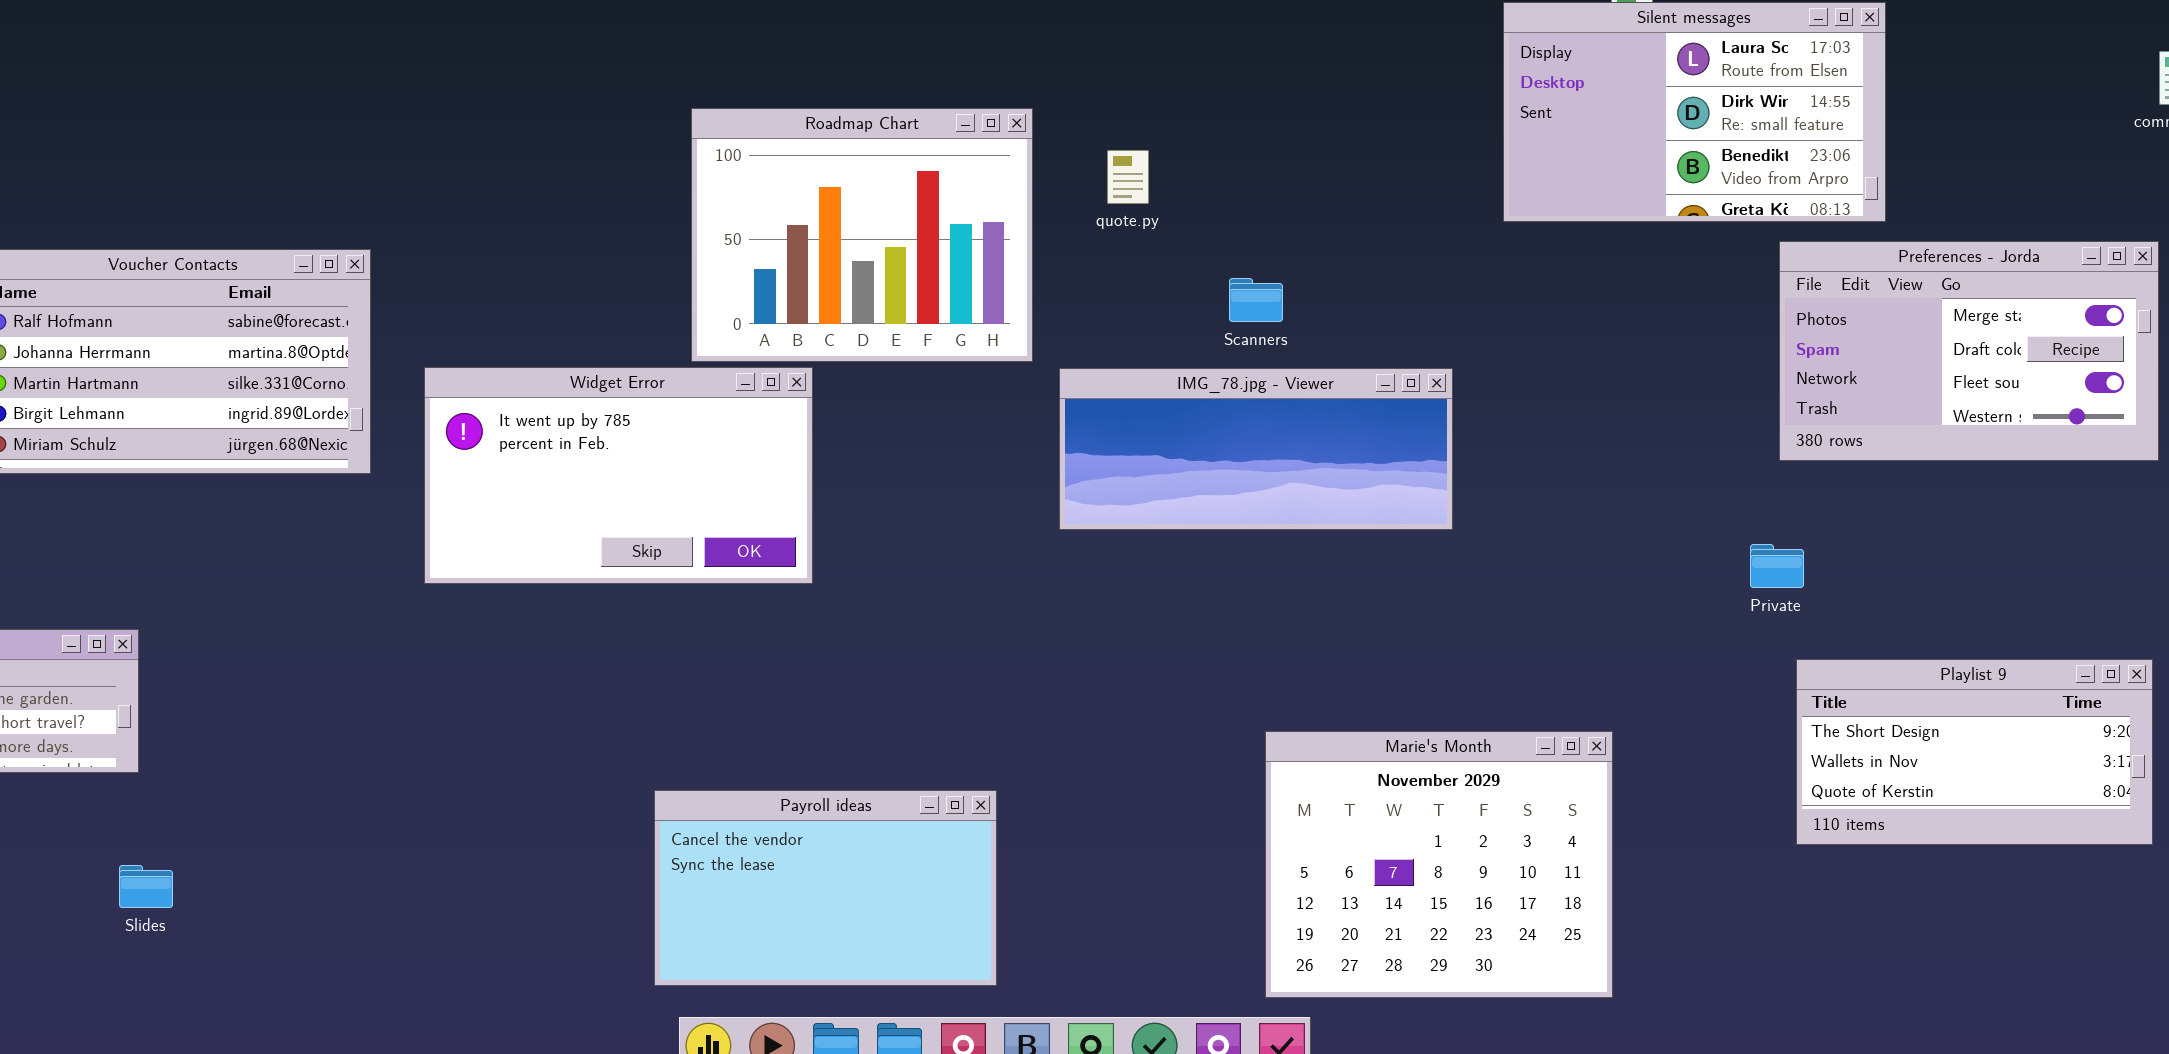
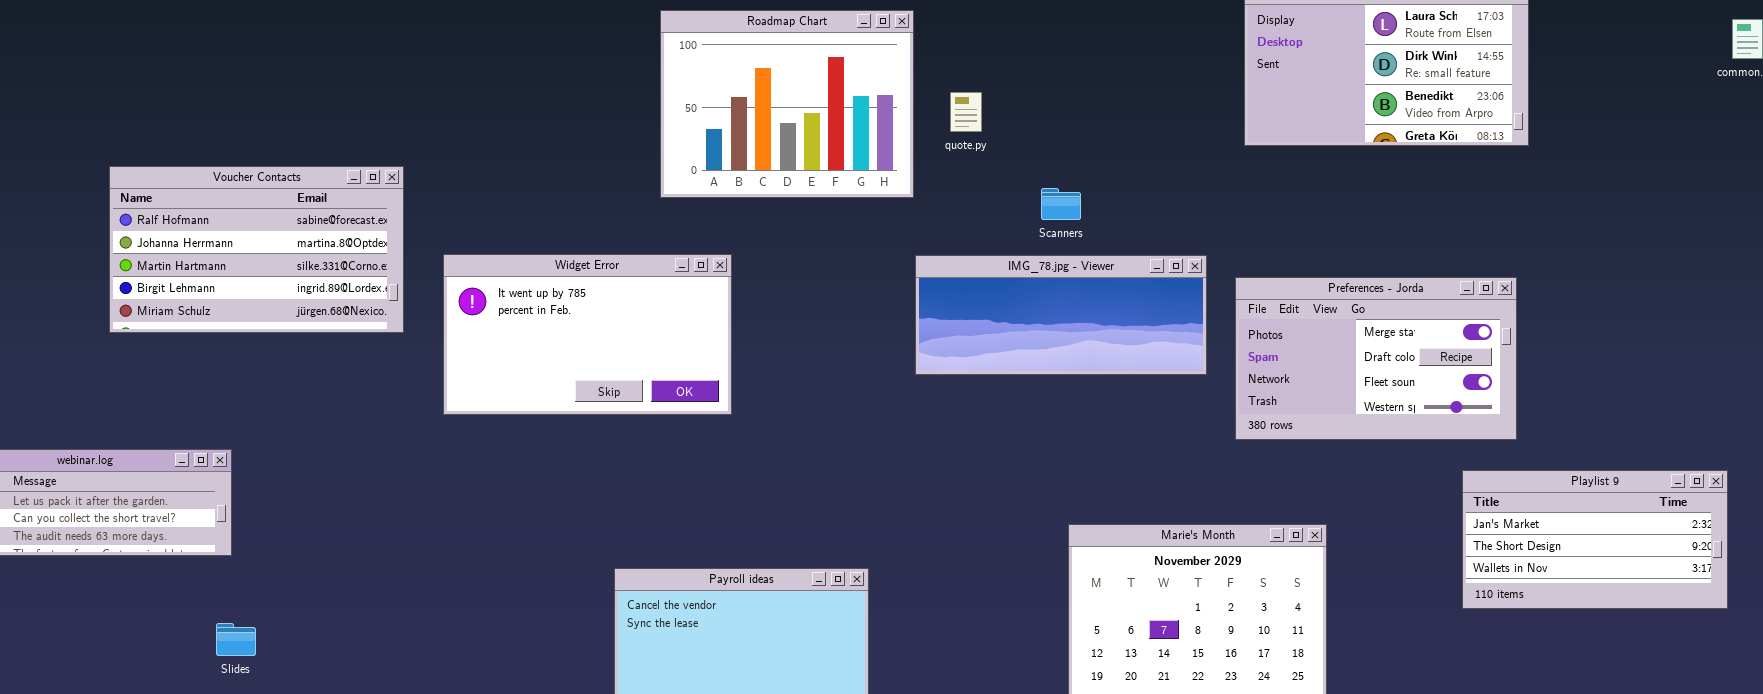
Roadmap Chart: [691,108,1033,362] -> [660,10,914,198], moved
Preferences - Jorda: [1779,241,2159,461] -> [1235,277,1517,440], moved
Playlist 9: [1796,659,2153,845] -> [1462,470,1728,609], scrolled up 1 row

